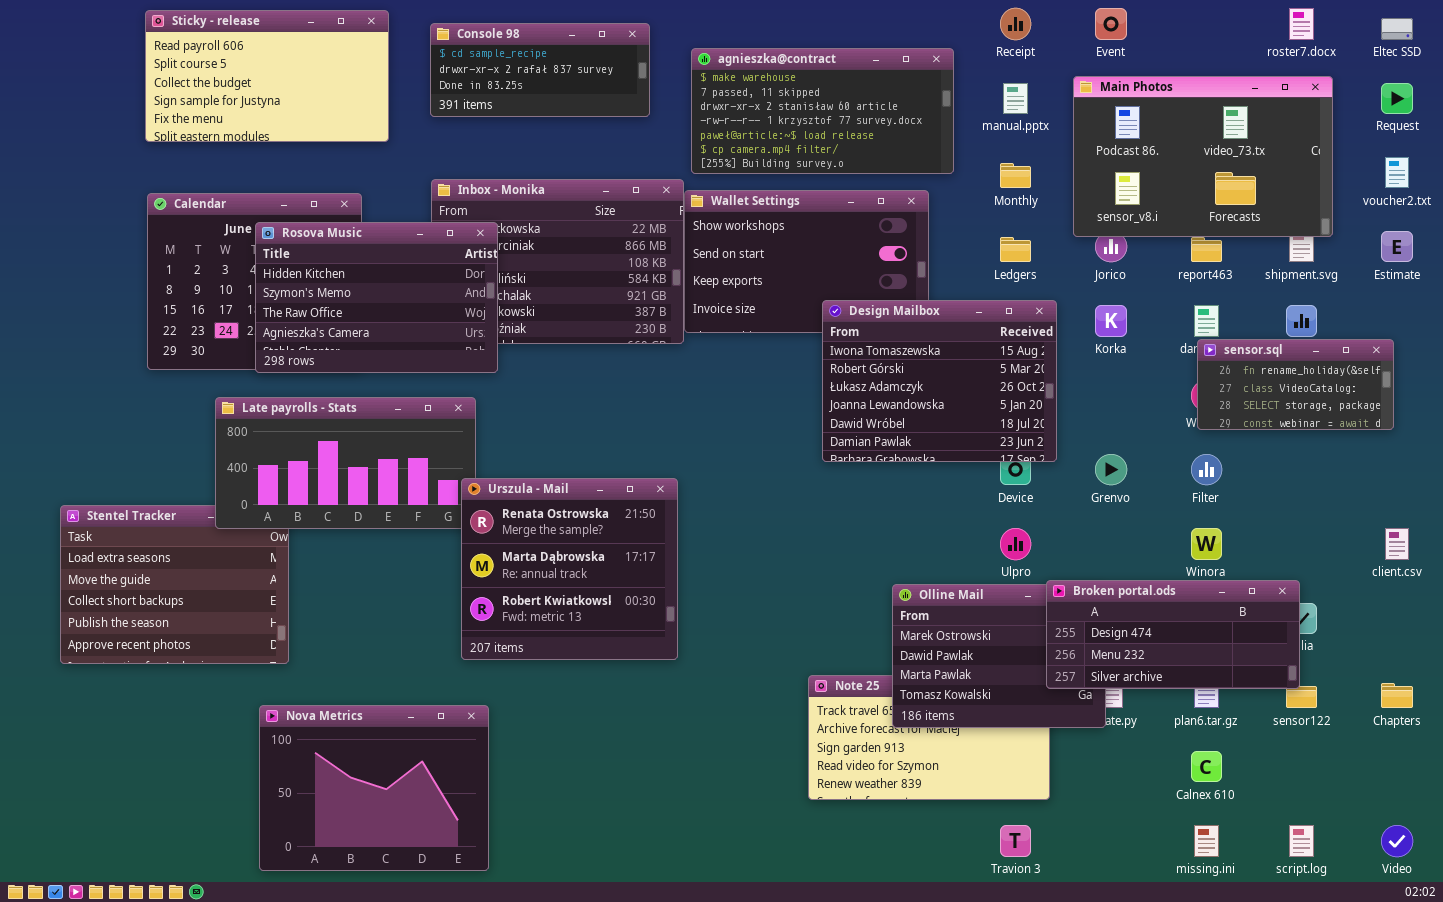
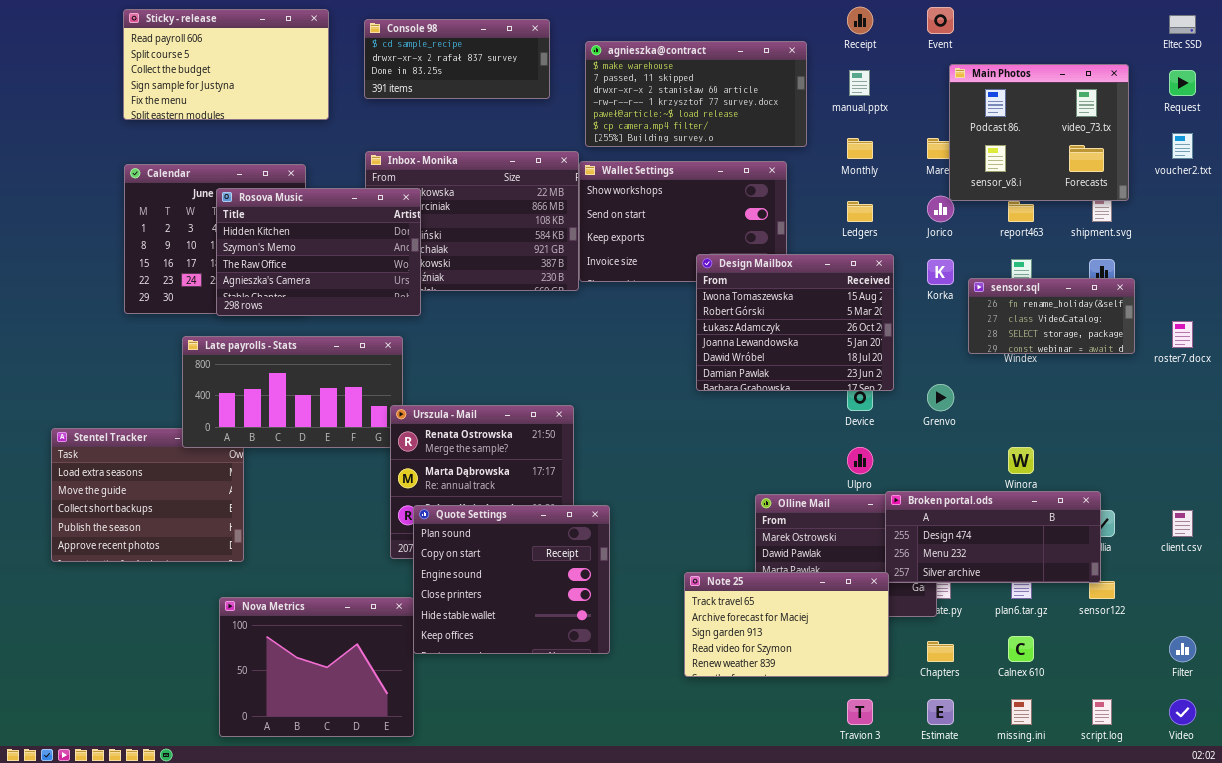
roster7.docx: [1289,8,1314,40] -> [1172,321,1193,348], moved
Main Photos: [1073,76,1333,237] -> [949,64,1129,201], resized
Estimate: [1381,231,1413,262] -> [927,699,954,725], moved
sensor.sql: [1197,339,1394,430] -> [968,278,1135,354], moved
Filter: [1191,454,1222,485] -> [1169,636,1196,662], moved
client.csv: [1385,528,1409,560] -> [1172,510,1193,537], moved
Quote Settings: none -> [413,505,610,654], opened
Note 25: [808,675,1050,800] -> [684,572,889,677], raised
Chapters: [1381,683,1413,708] -> [927,641,954,662], moved

